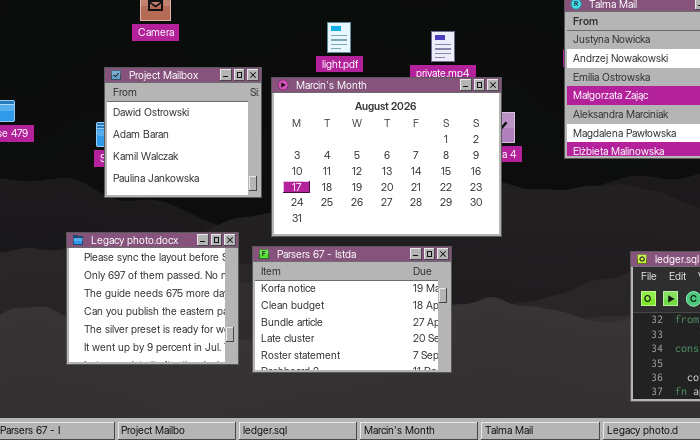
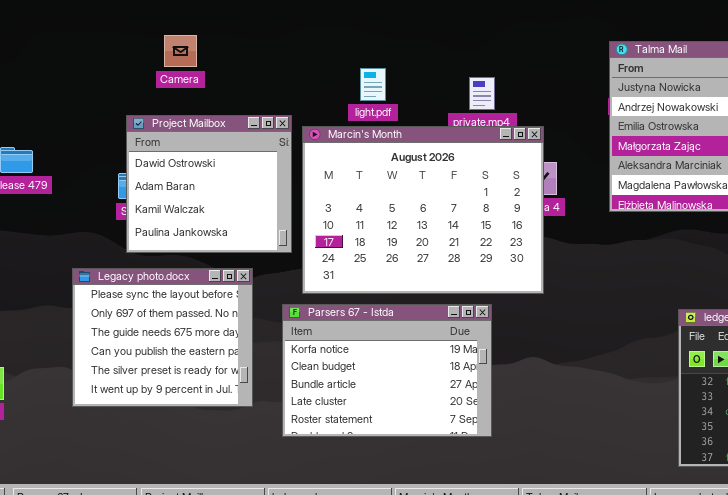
Legacy photo.docx: [66,232,239,365] -> [72,268,253,407], moved

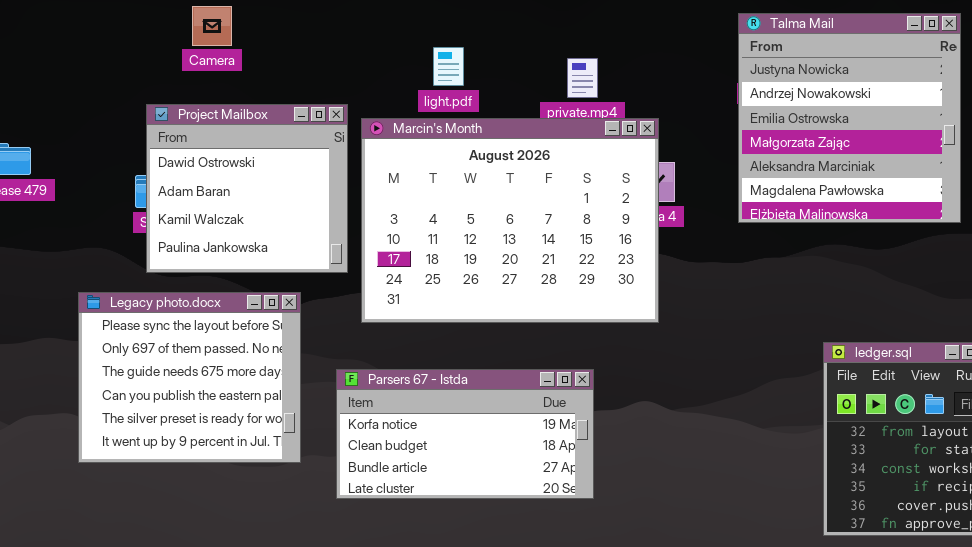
Parsers 67 - Istda: [282,304,492,437] -> [336,369,594,499], resized

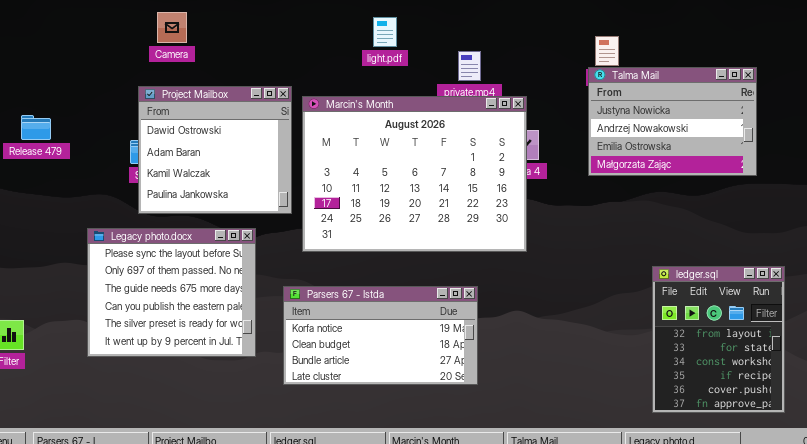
Camera: [192,6,232,46] -> [157,12,187,43], moved
Talma Mail: [738,13,961,223] -> [588,67,757,176], resized
light.pdf: [433,47,464,86] -> [373,17,397,47], moved

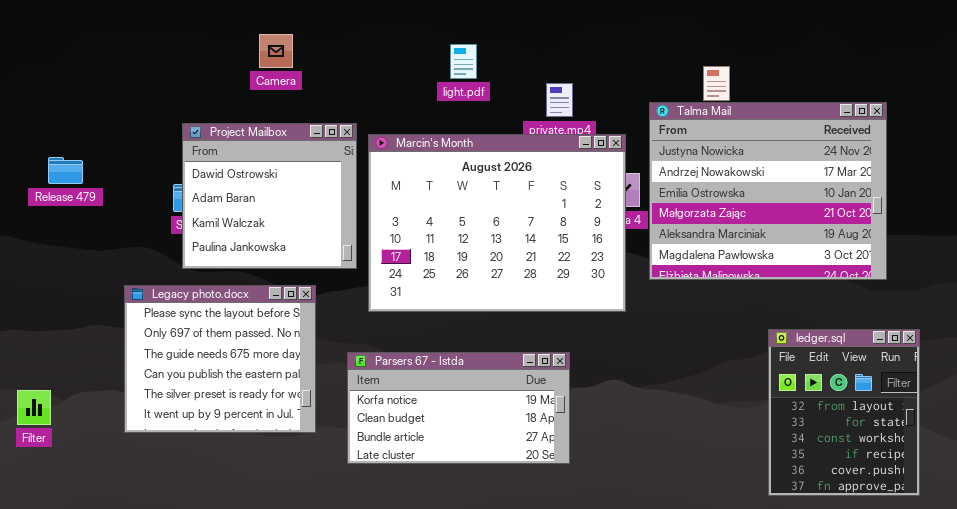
Camera: [157,12,187,43] -> [259,34,293,68], moved
Talma Mail: [588,67,757,176] -> [649,102,887,280], resized

